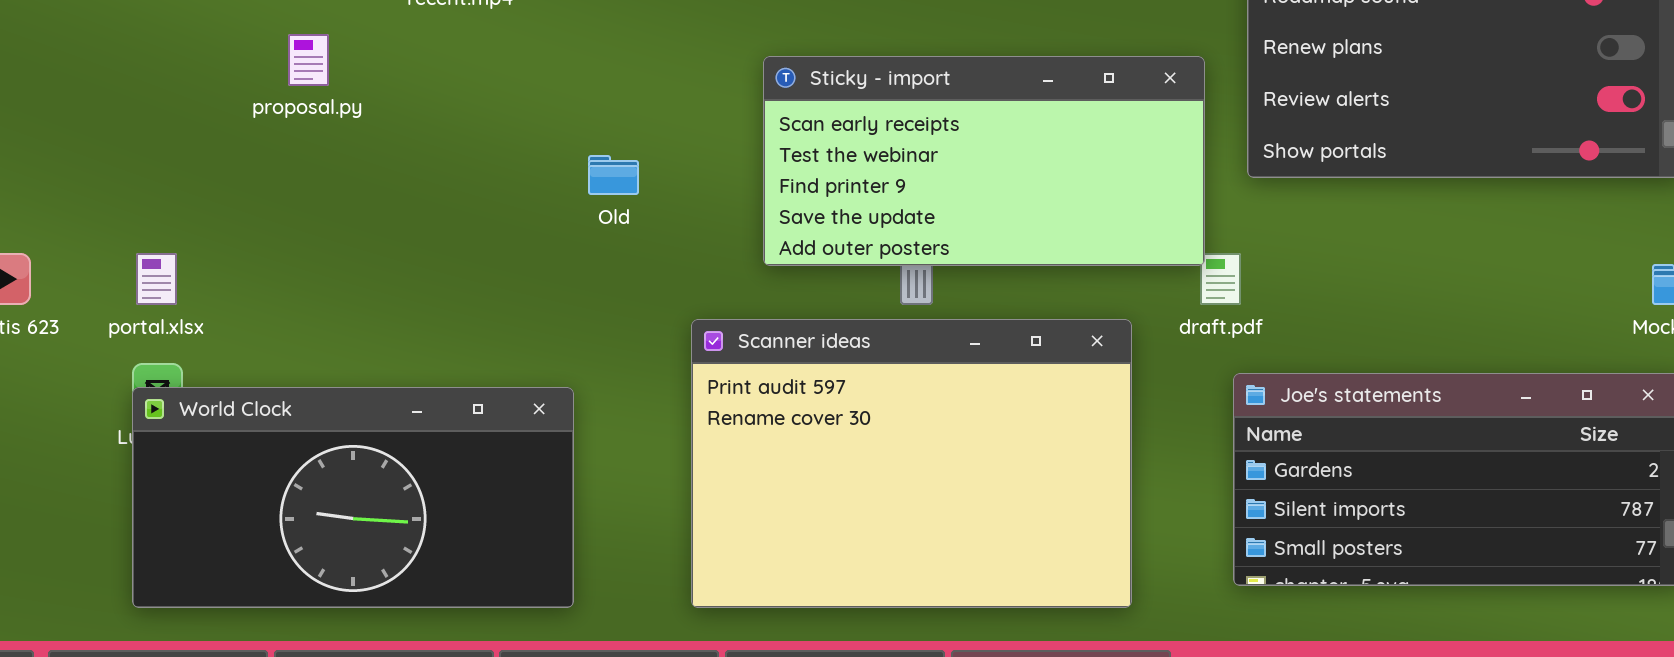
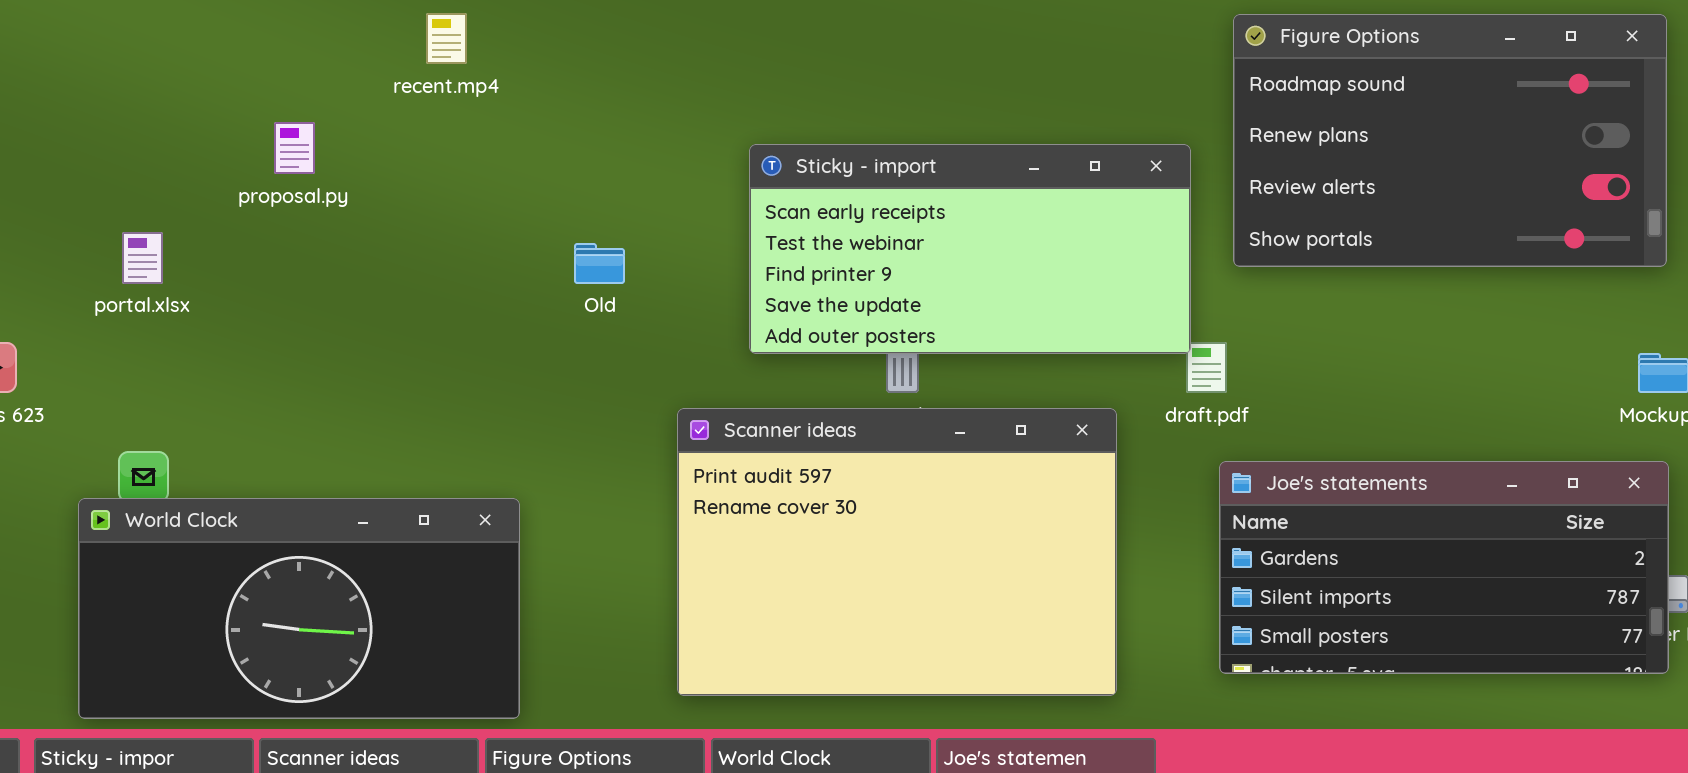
portal.xlsx: [136,253,177,305] -> [122,232,163,284], moved
World Clock: [132,387,574,608] -> [78,498,520,719], moved

